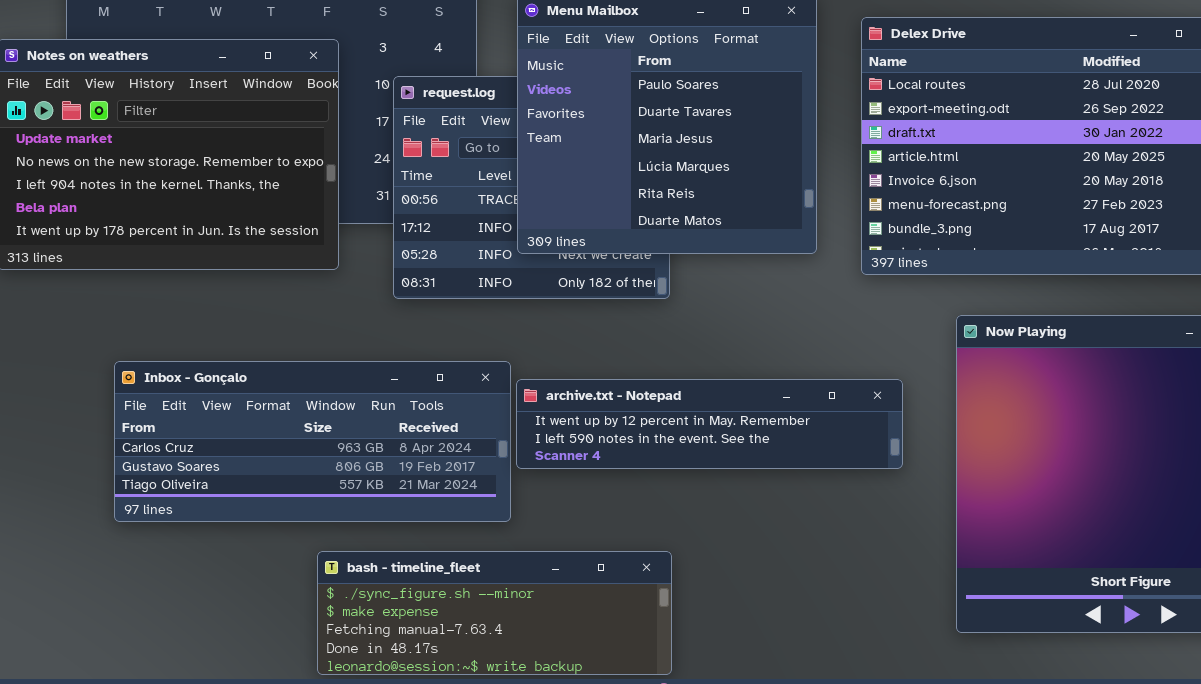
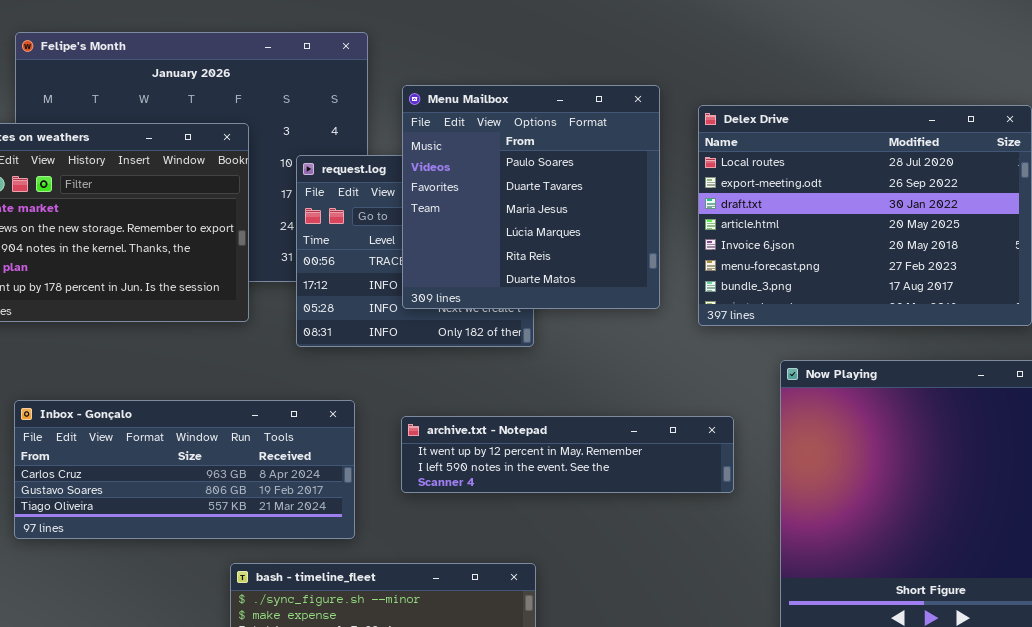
Inbox - Gonçalo: [114,361,511,522] -> [14,400,355,539], moved

